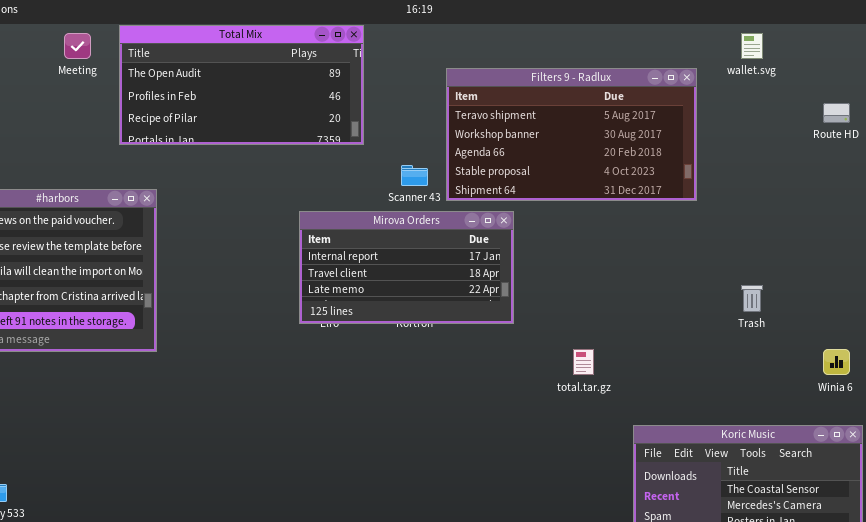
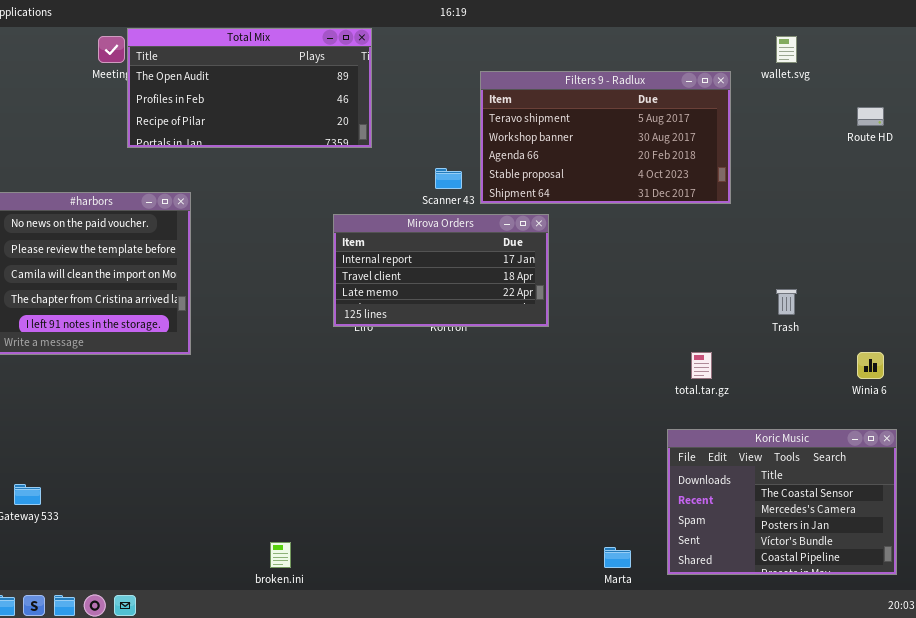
Total Mix: [119,25,364,145] -> [127,28,372,148], moved
total.tar.gz: [573,349,594,375] -> [691,352,712,379], moved

